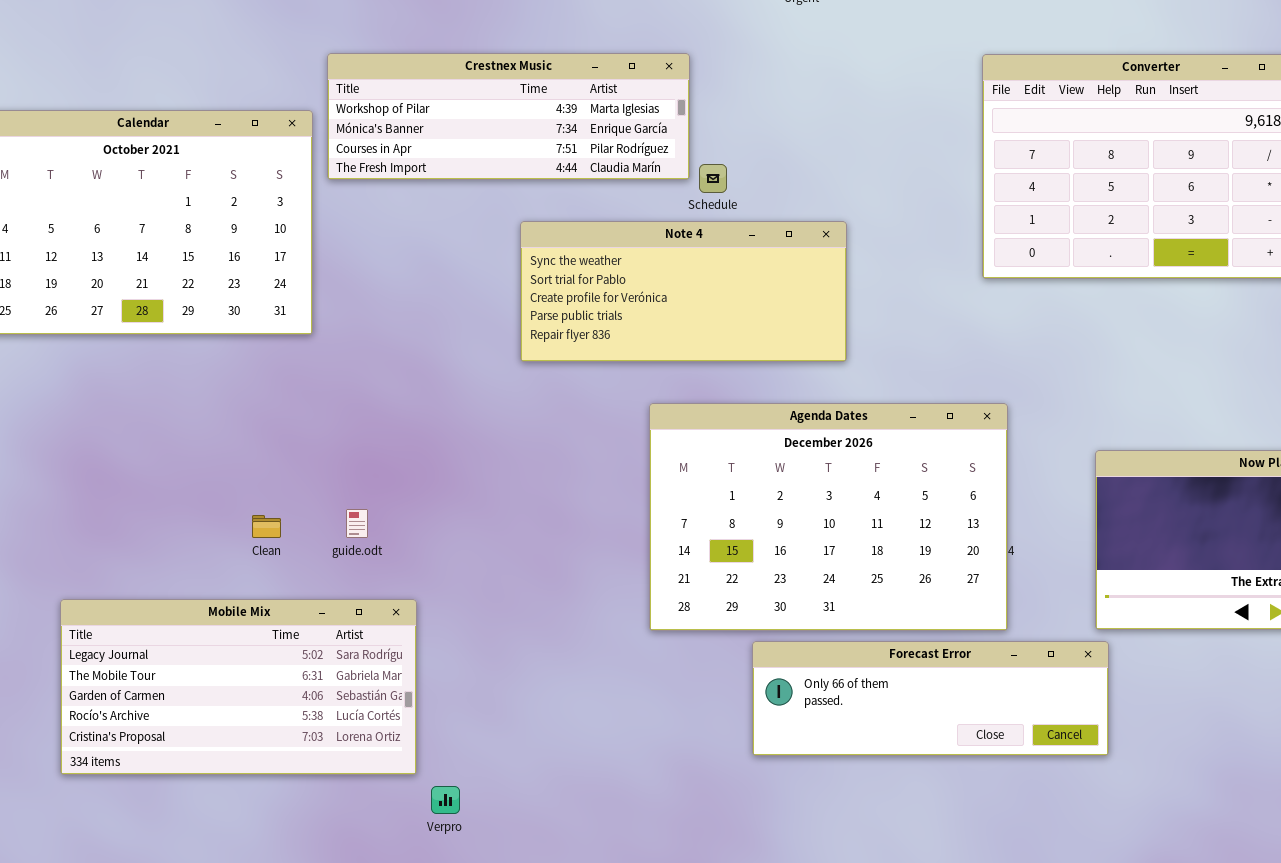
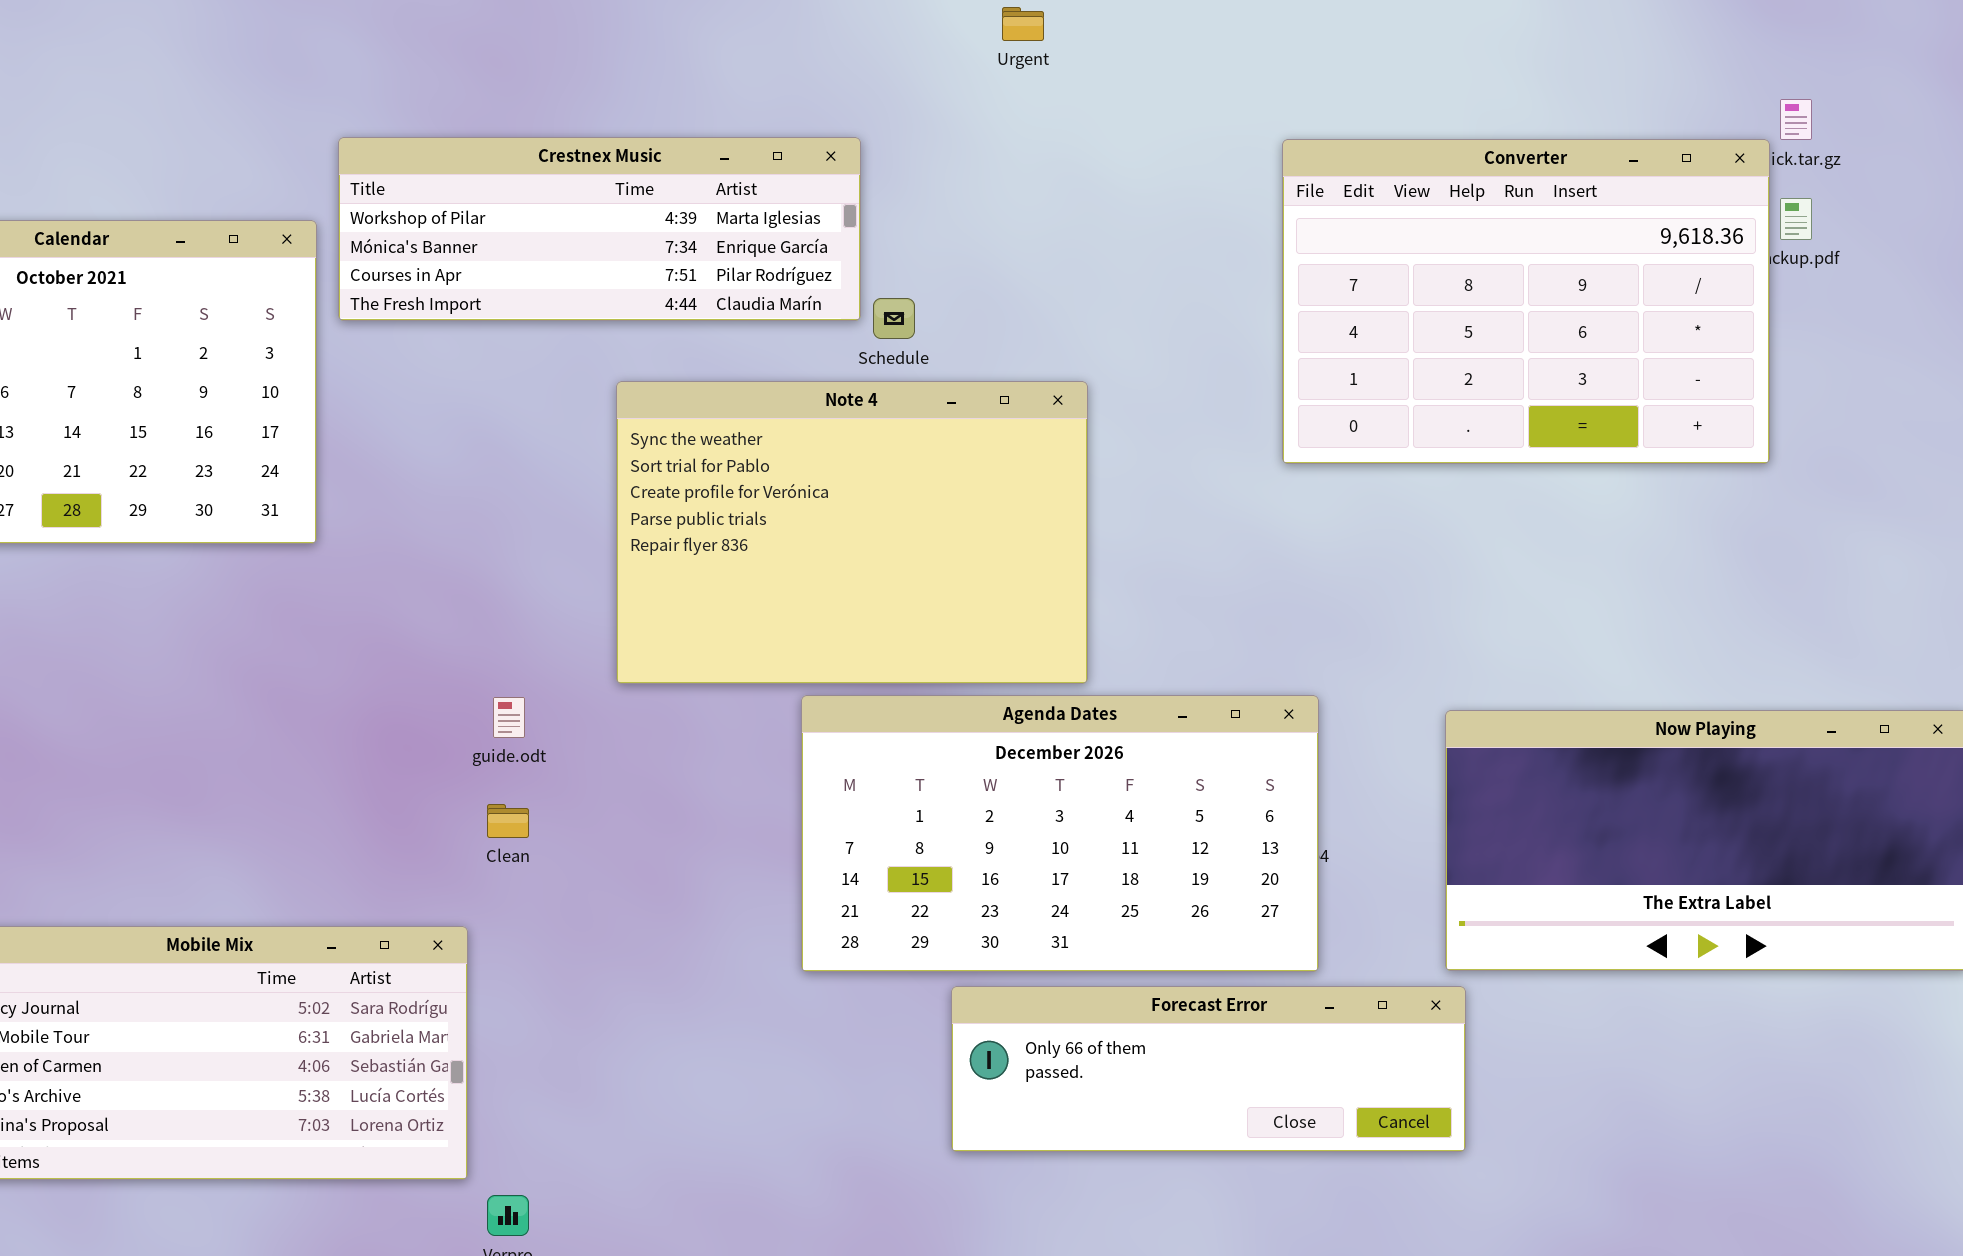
Note 4: [520,221,847,362] -> [616,381,1088,684], resized
Agenda Dates: [649,403,1008,631] -> [801,695,1319,972], resized
guide.odt: [346,509,368,538] -> [493,697,525,738], moved
Clean: [252,515,281,538] -> [487,804,529,838], moved

